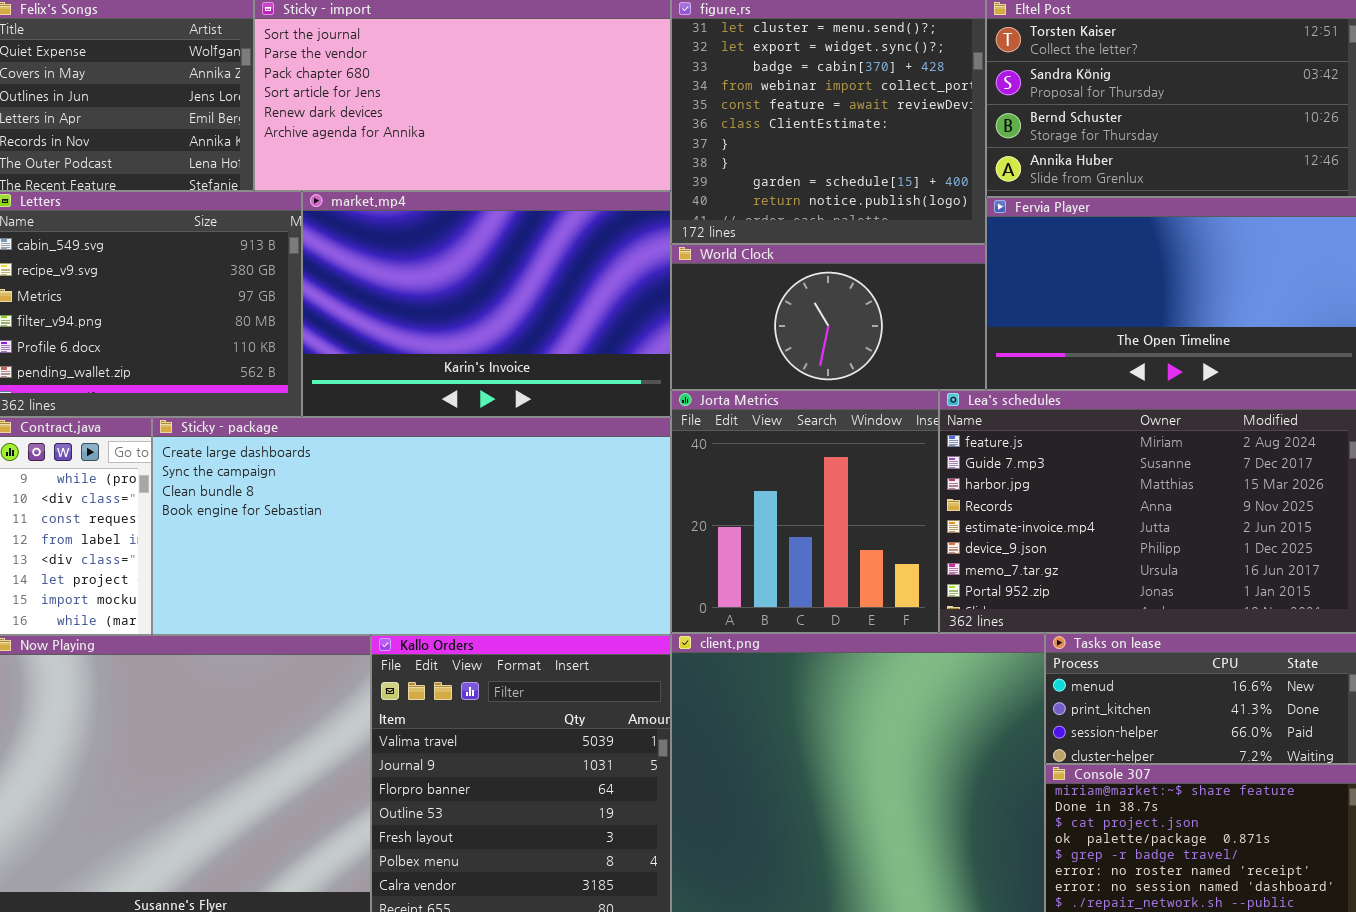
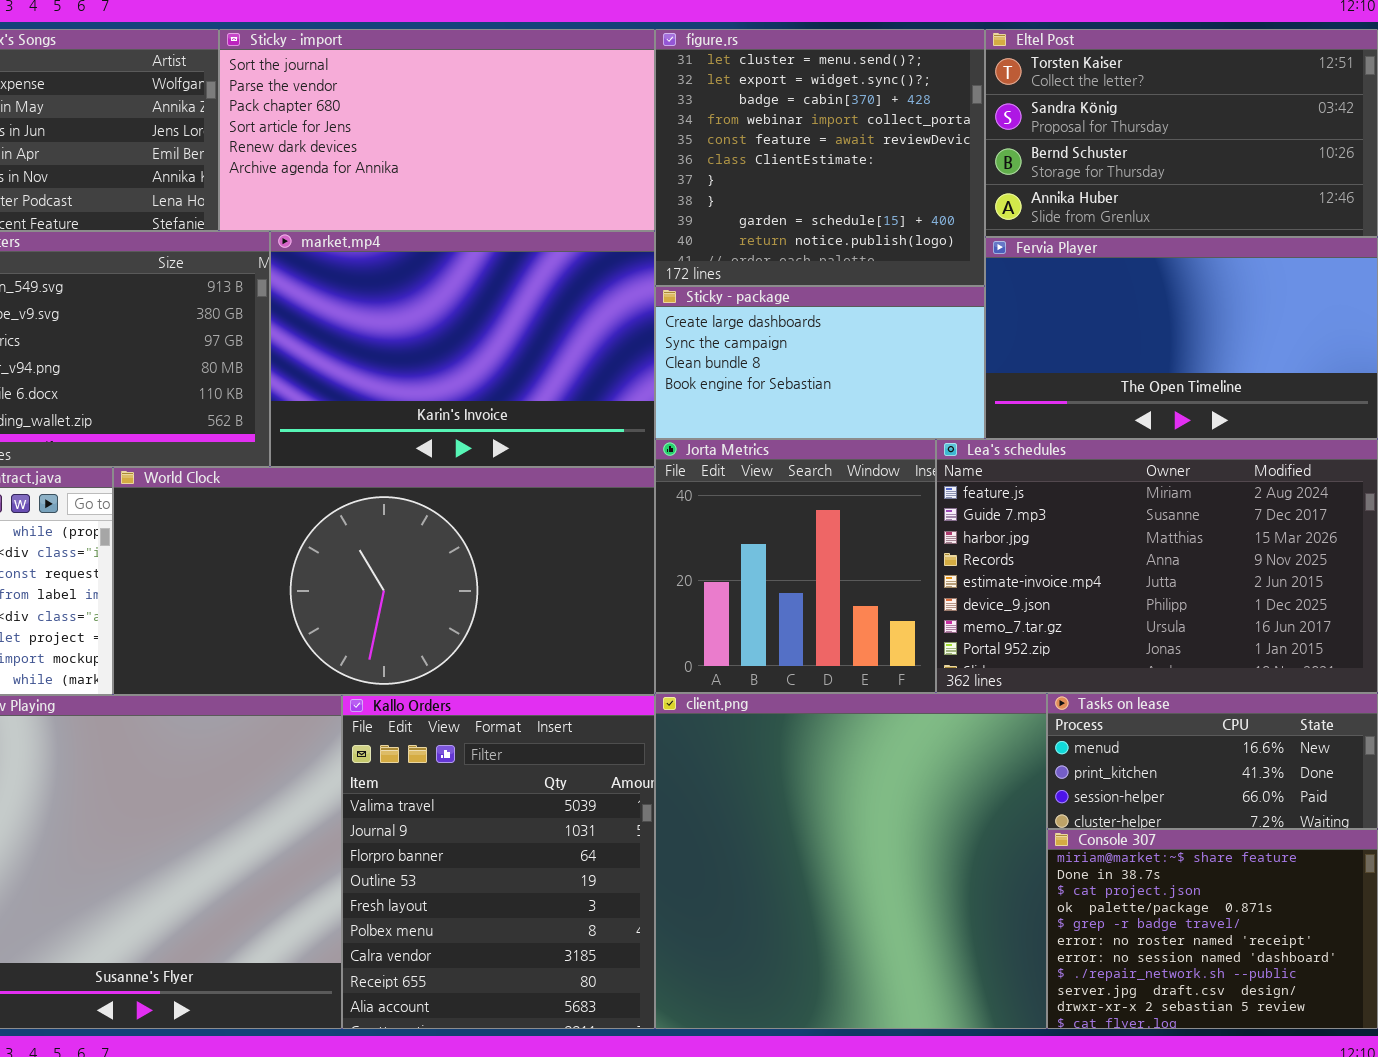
World Clock: [671,244,986,390] -> [113,467,655,695], moved, resized
Sticky - package: [152,417,671,635] -> [655,286,985,439], moved, resized

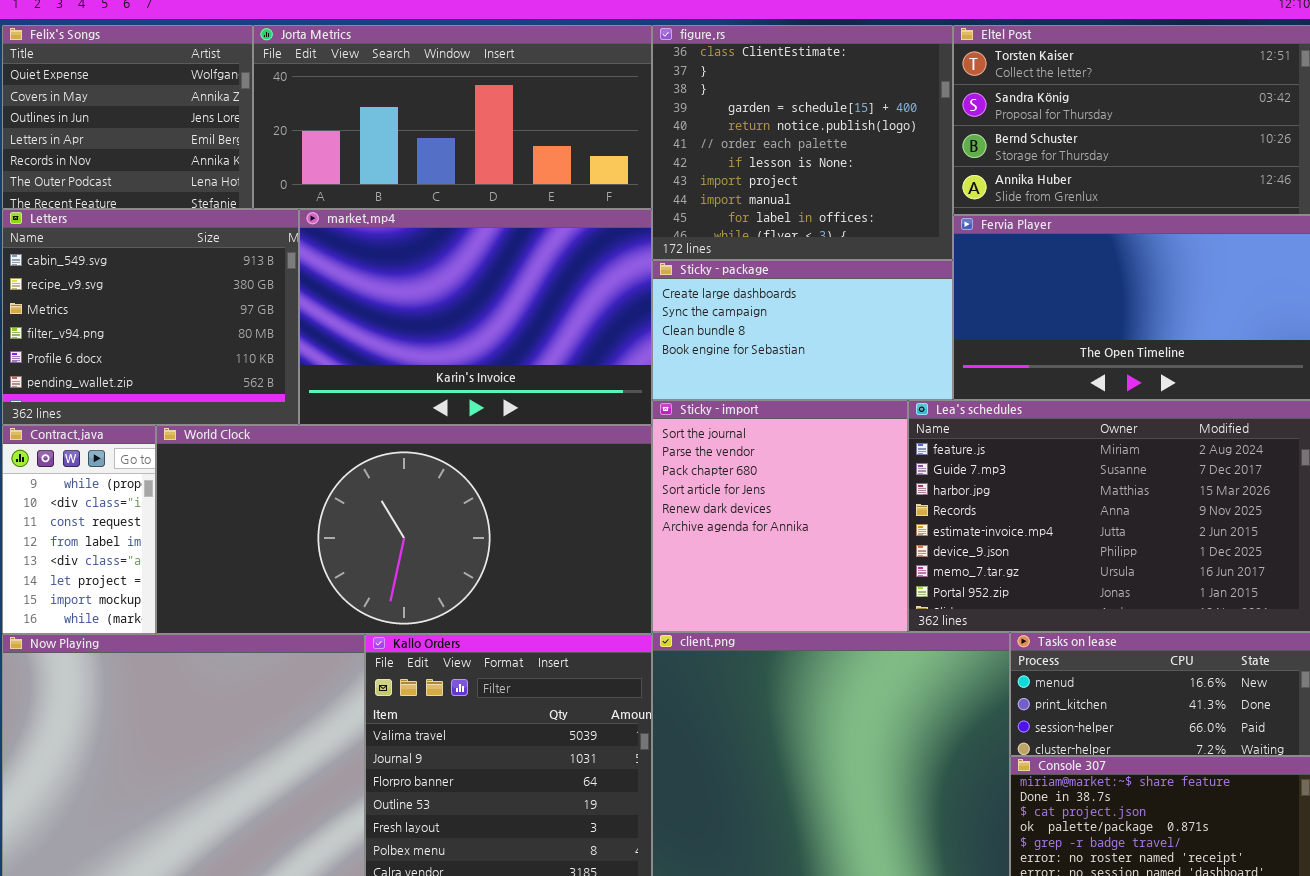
Sticky - import: [219,29,655,231] -> [652,400,908,632], moved, resized
figure.rs: [655,29,985,286] -> [652,25,953,260], scrolled down 5 rows
Jorta Metrics: [655,439,936,693] -> [253,25,652,209], moved, resized

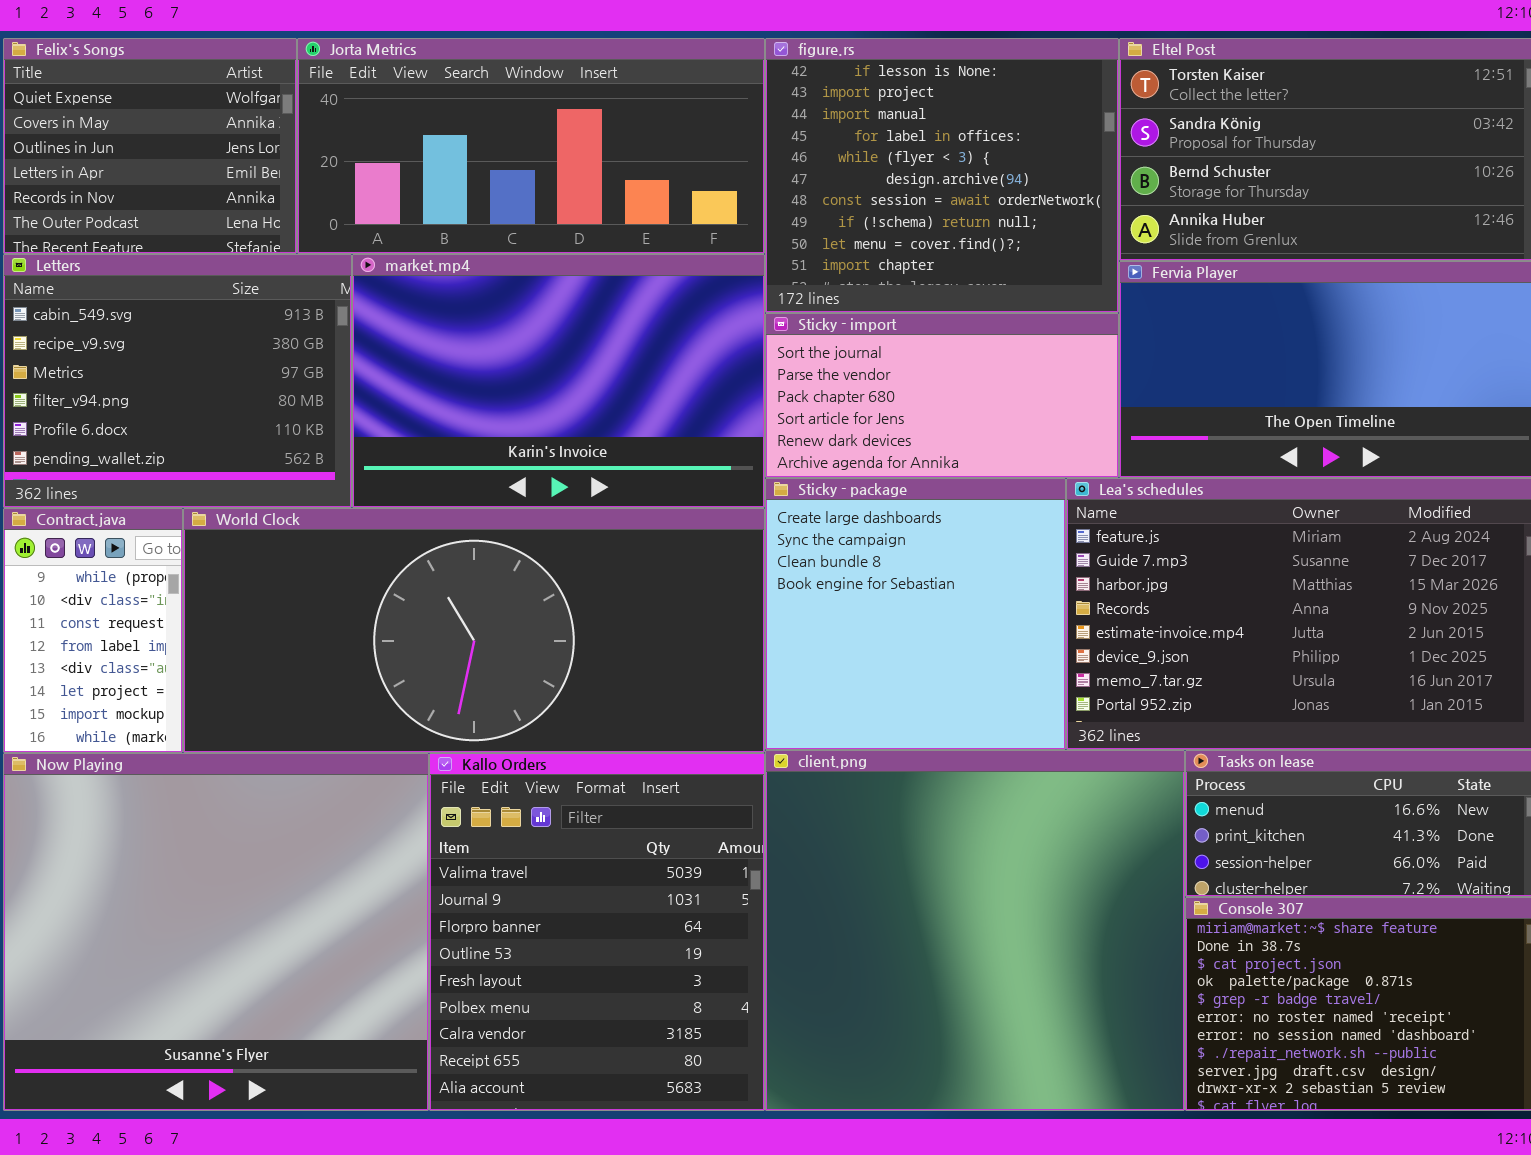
figure.rs: [652,25,953,260] -> [765,38,1119,313], scrolled down 6 rows
Sticky - package: [652,260,953,400] -> [765,478,1066,750], moved, resized
Sticky - import: [652,400,908,632] -> [765,313,1119,478], moved, resized

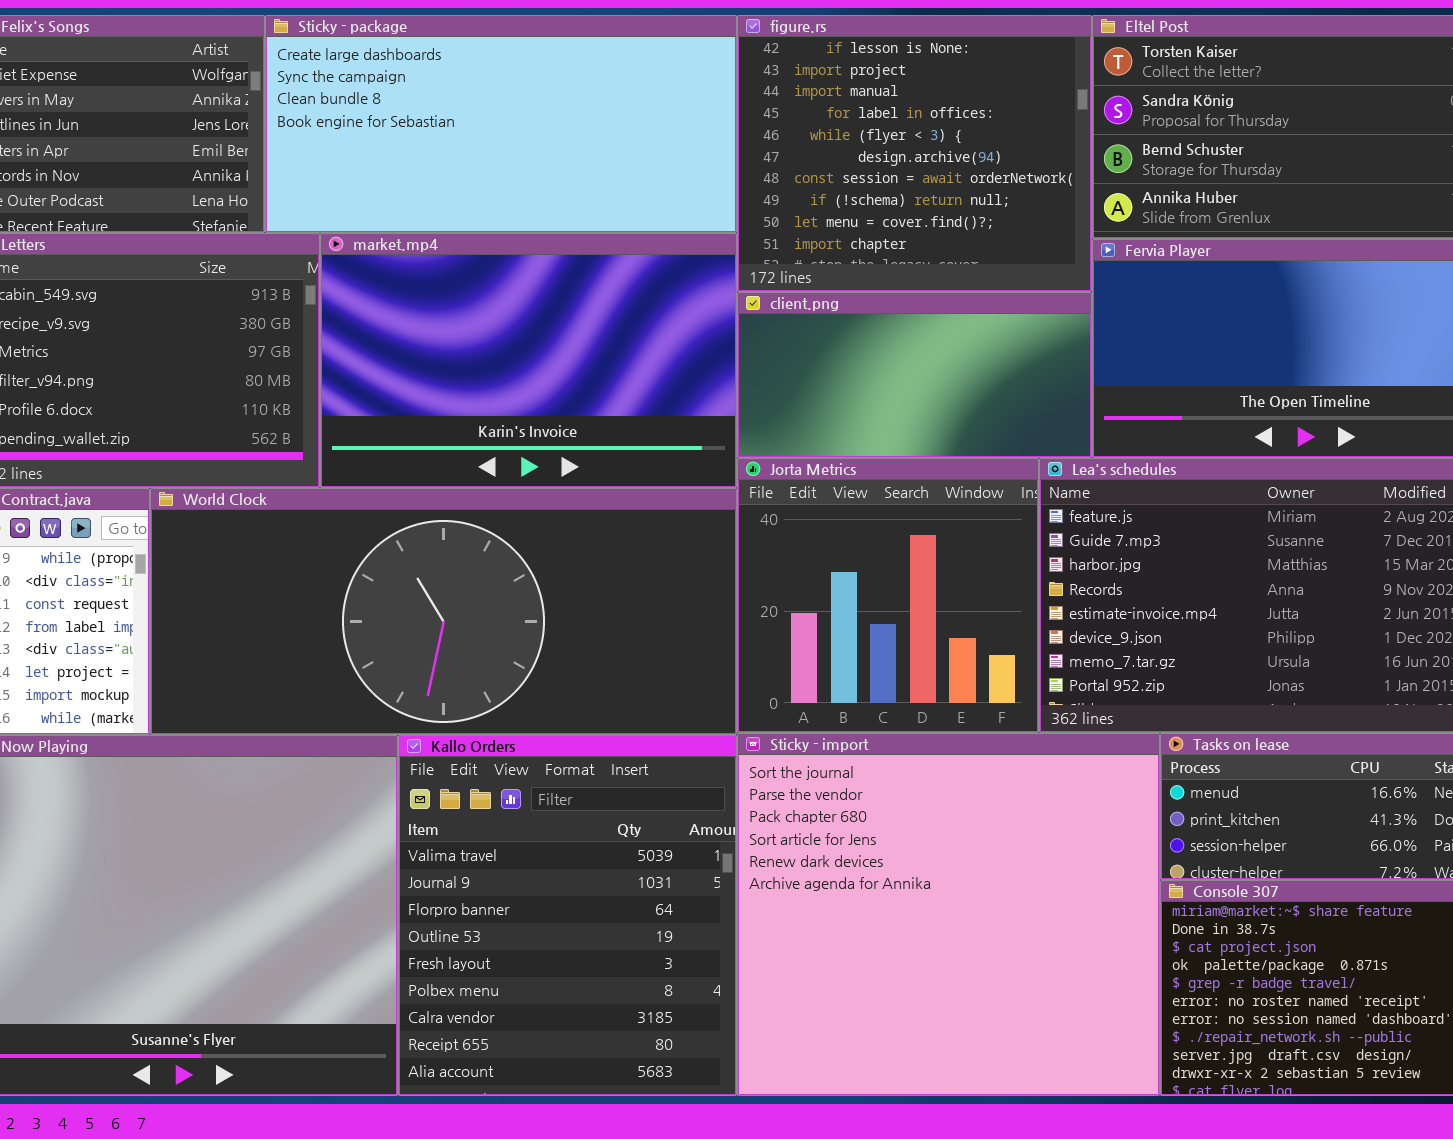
Jorta Metrics: [297,38,765,254] -> [737,458,1039,733], moved, resized
Sticky - import: [765,313,1119,478] -> [737,733,1160,1096], moved, resized
Sticky - package: [765,478,1066,750] -> [265,15,737,233], moved, resized
client.png: [765,750,1185,1111] -> [737,292,1092,458], moved, resized

